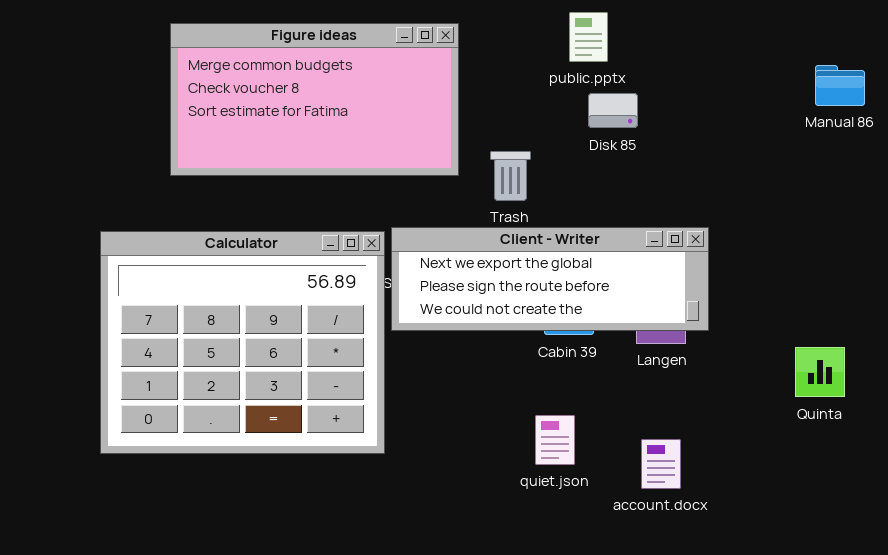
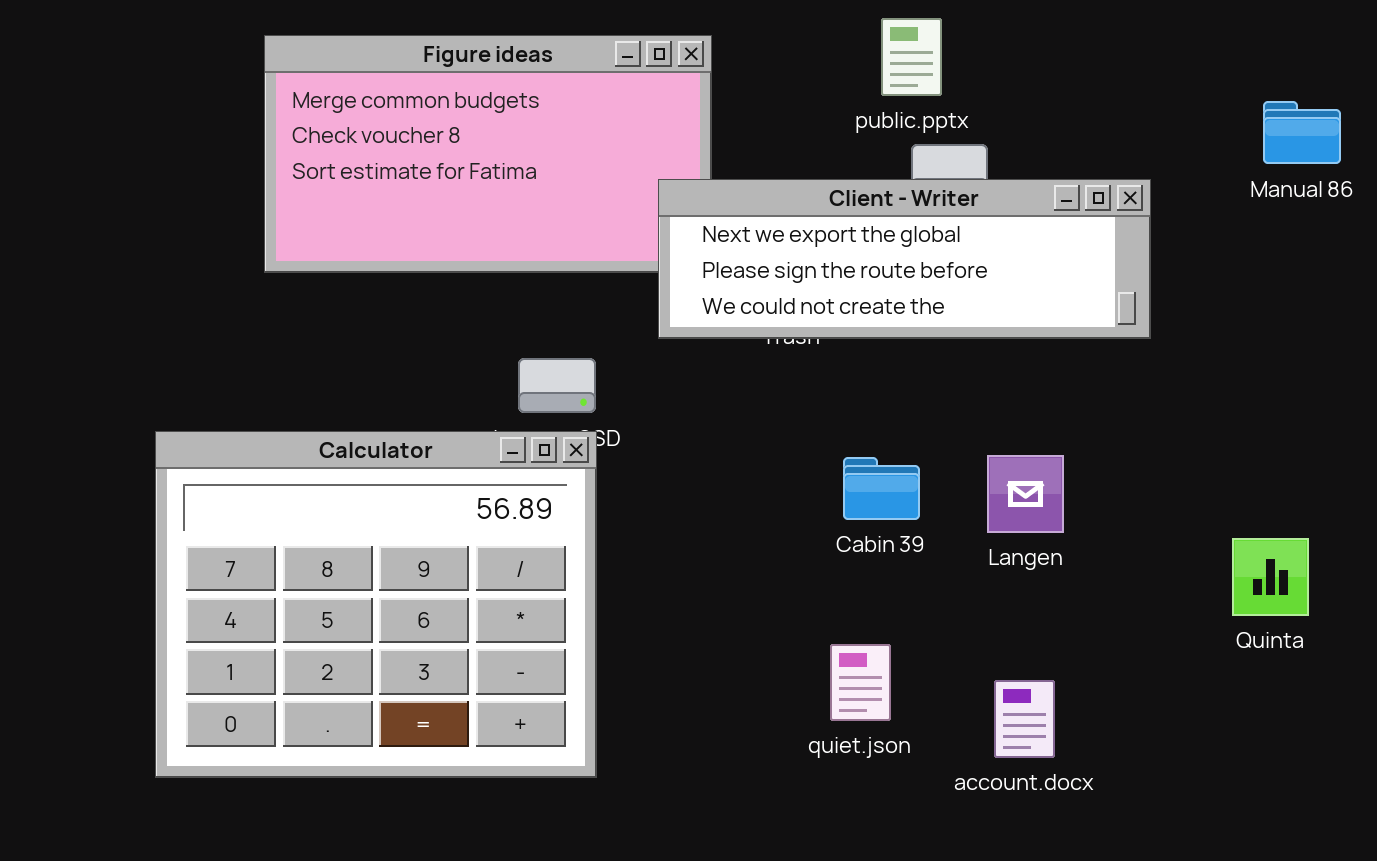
Client - Writer: [391,227,709,331] -> [658,179,1151,339], moved
Calculator: [100,231,385,454] -> [155,431,597,778], moved

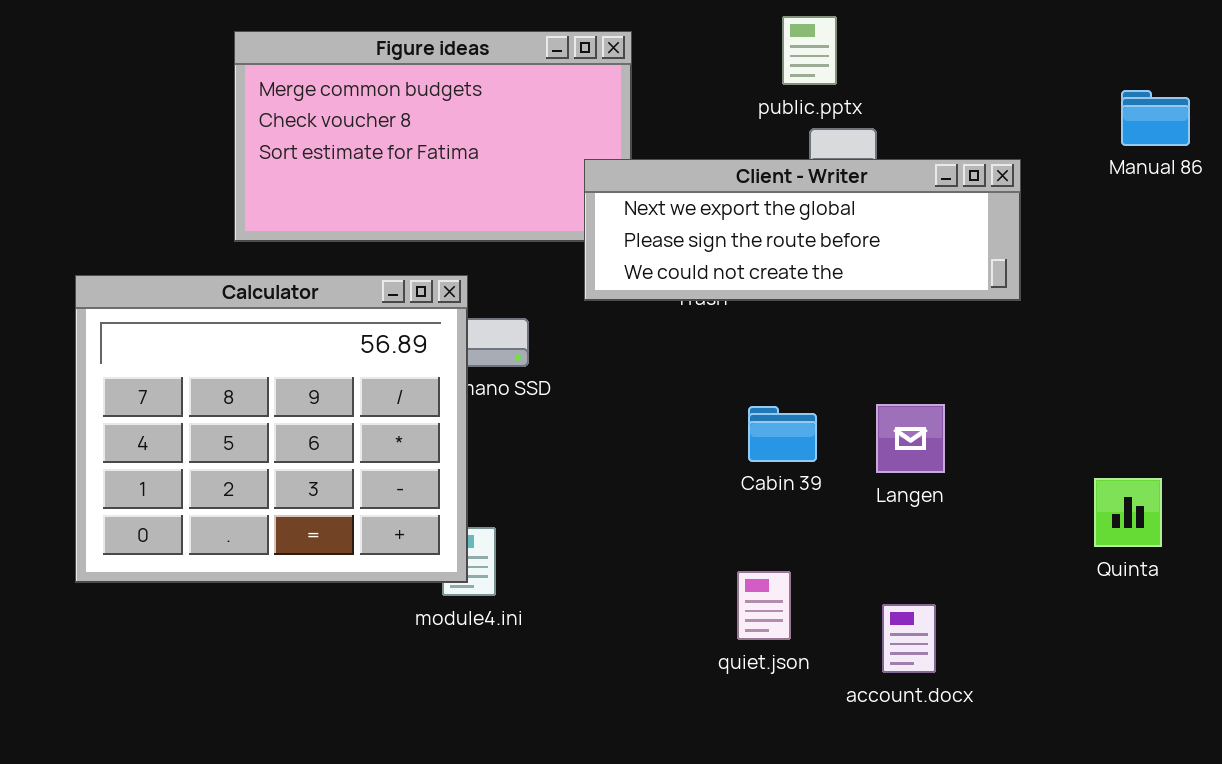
Calculator: [155,431,597,778] -> [75,275,468,583], moved

